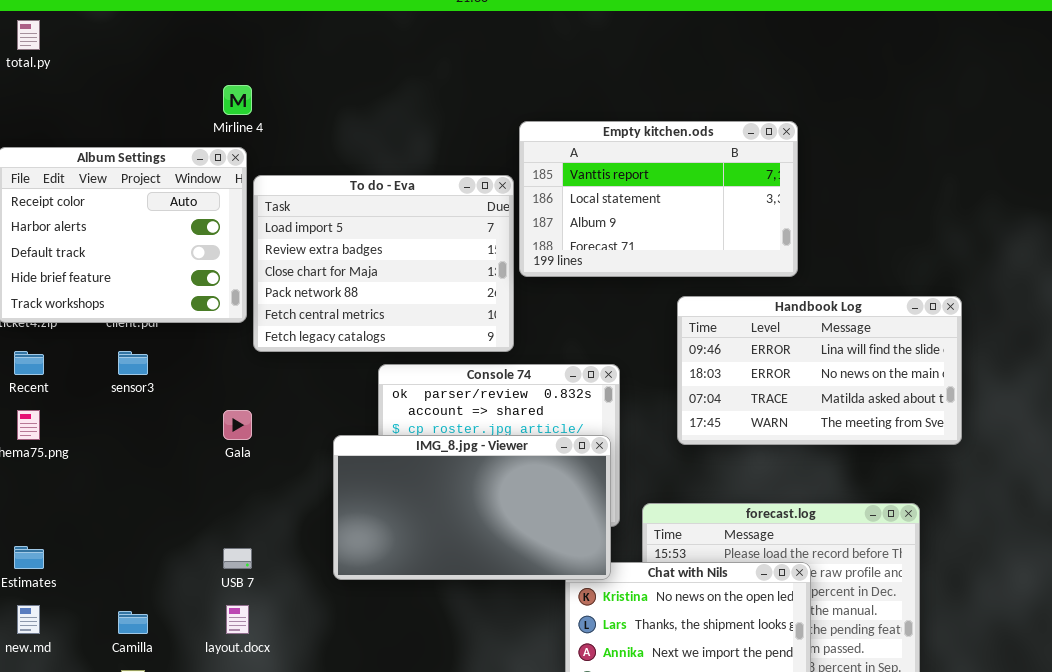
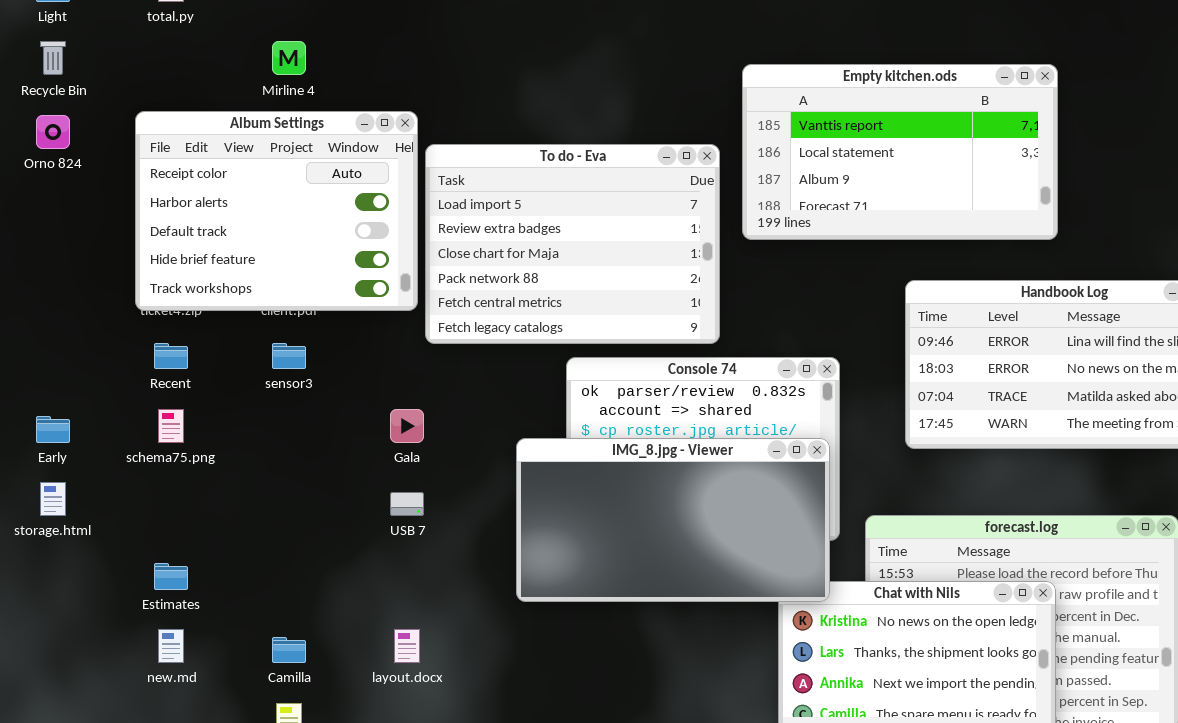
Mirline 4: [223,85,252,115] -> [272,41,306,75], moved
Empty kitchen.ods: [519,121,798,277] -> [742,64,1058,240], moved
USB 7: [223,548,252,569] -> [390,492,424,516], moved

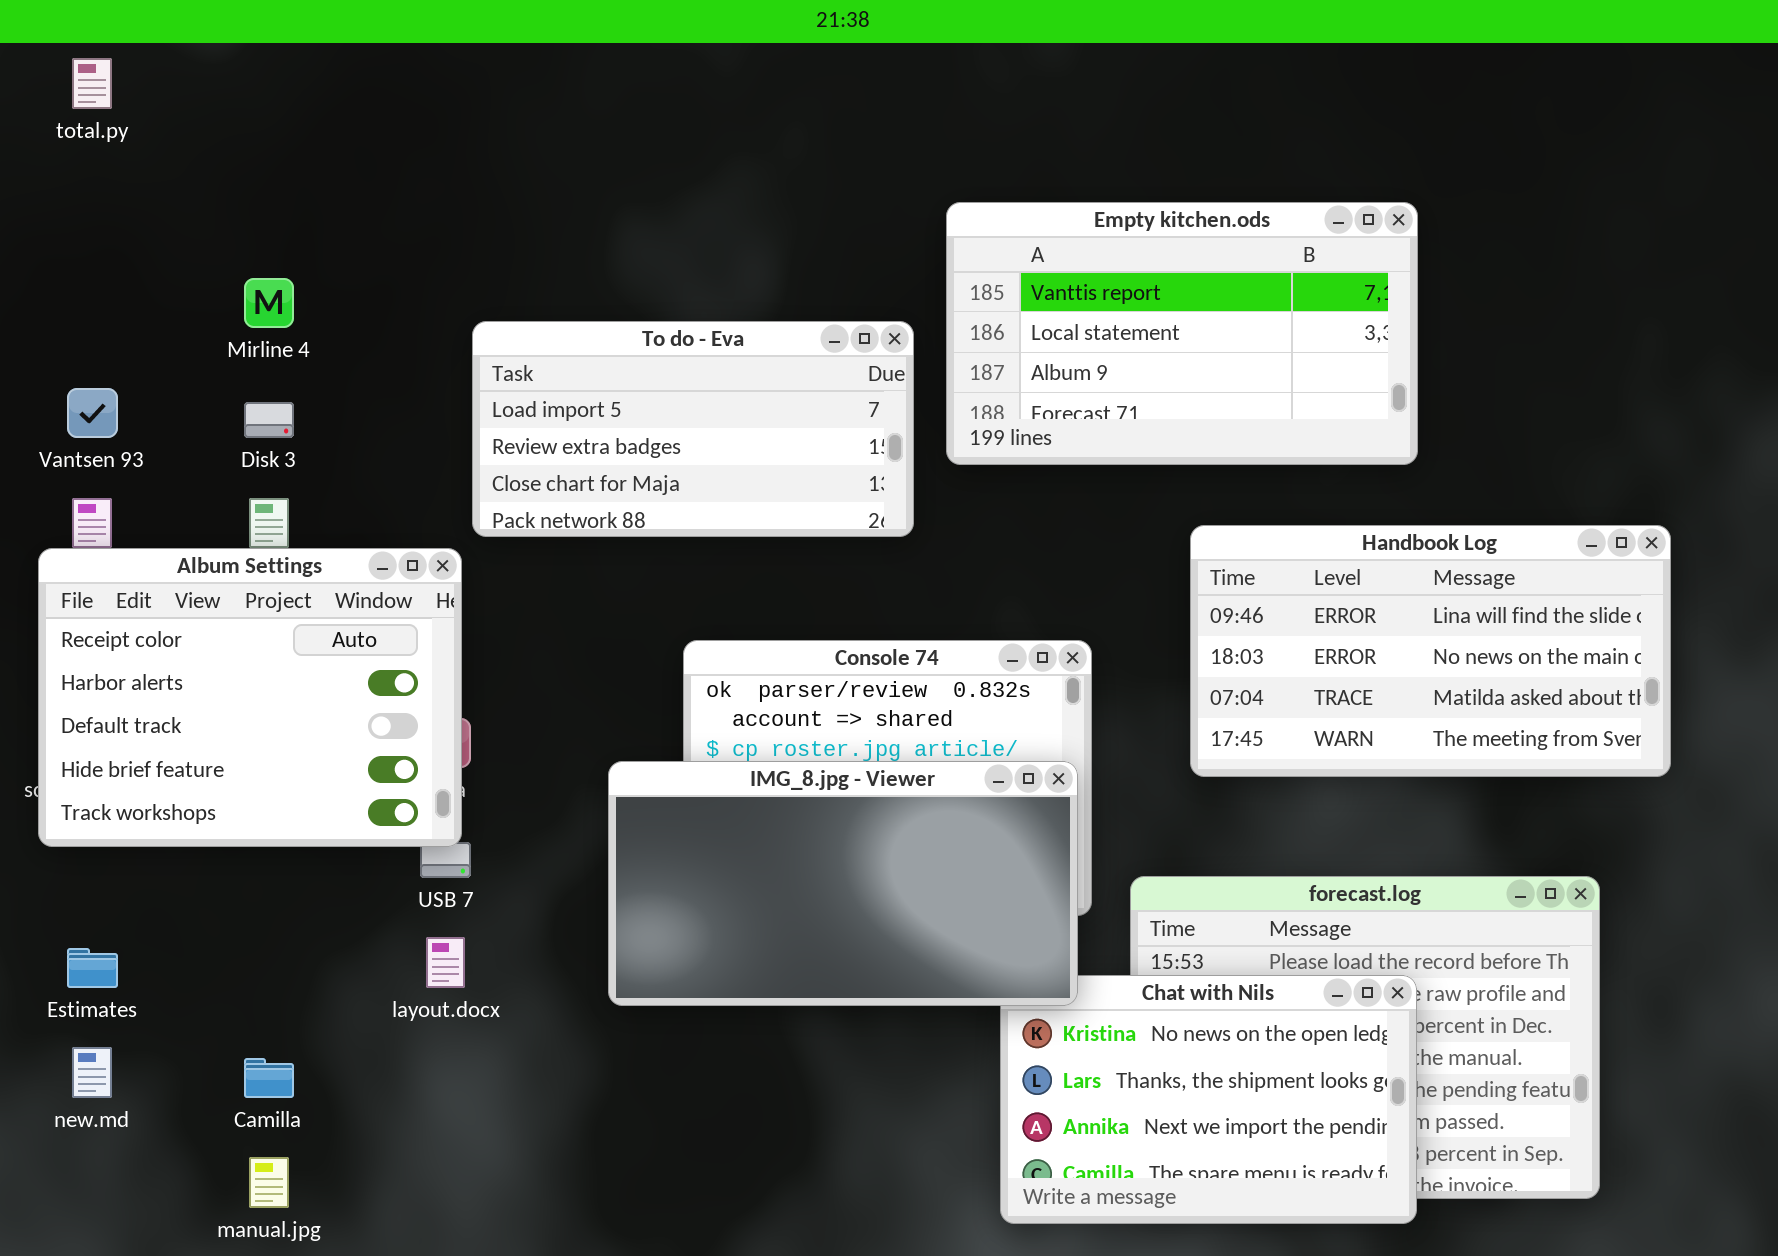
Mirline 4: [272,41,306,75] -> [244,278,294,328], moved
Album Settings: [135,111,418,311] -> [38,548,462,847], moved
To do - Eva: [425,144,720,344] -> [472,321,914,537], resized
layout.docx: [394,629,420,663] -> [426,937,465,988], moved

